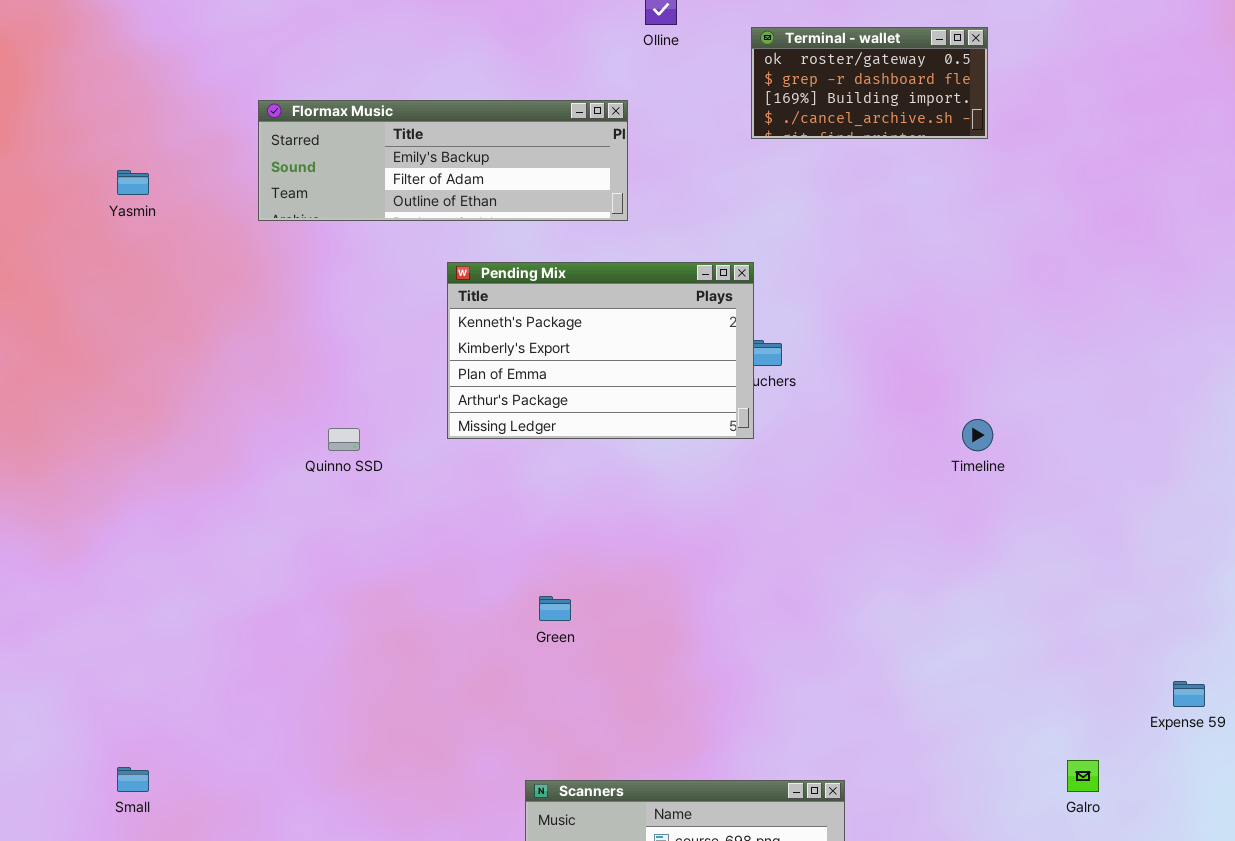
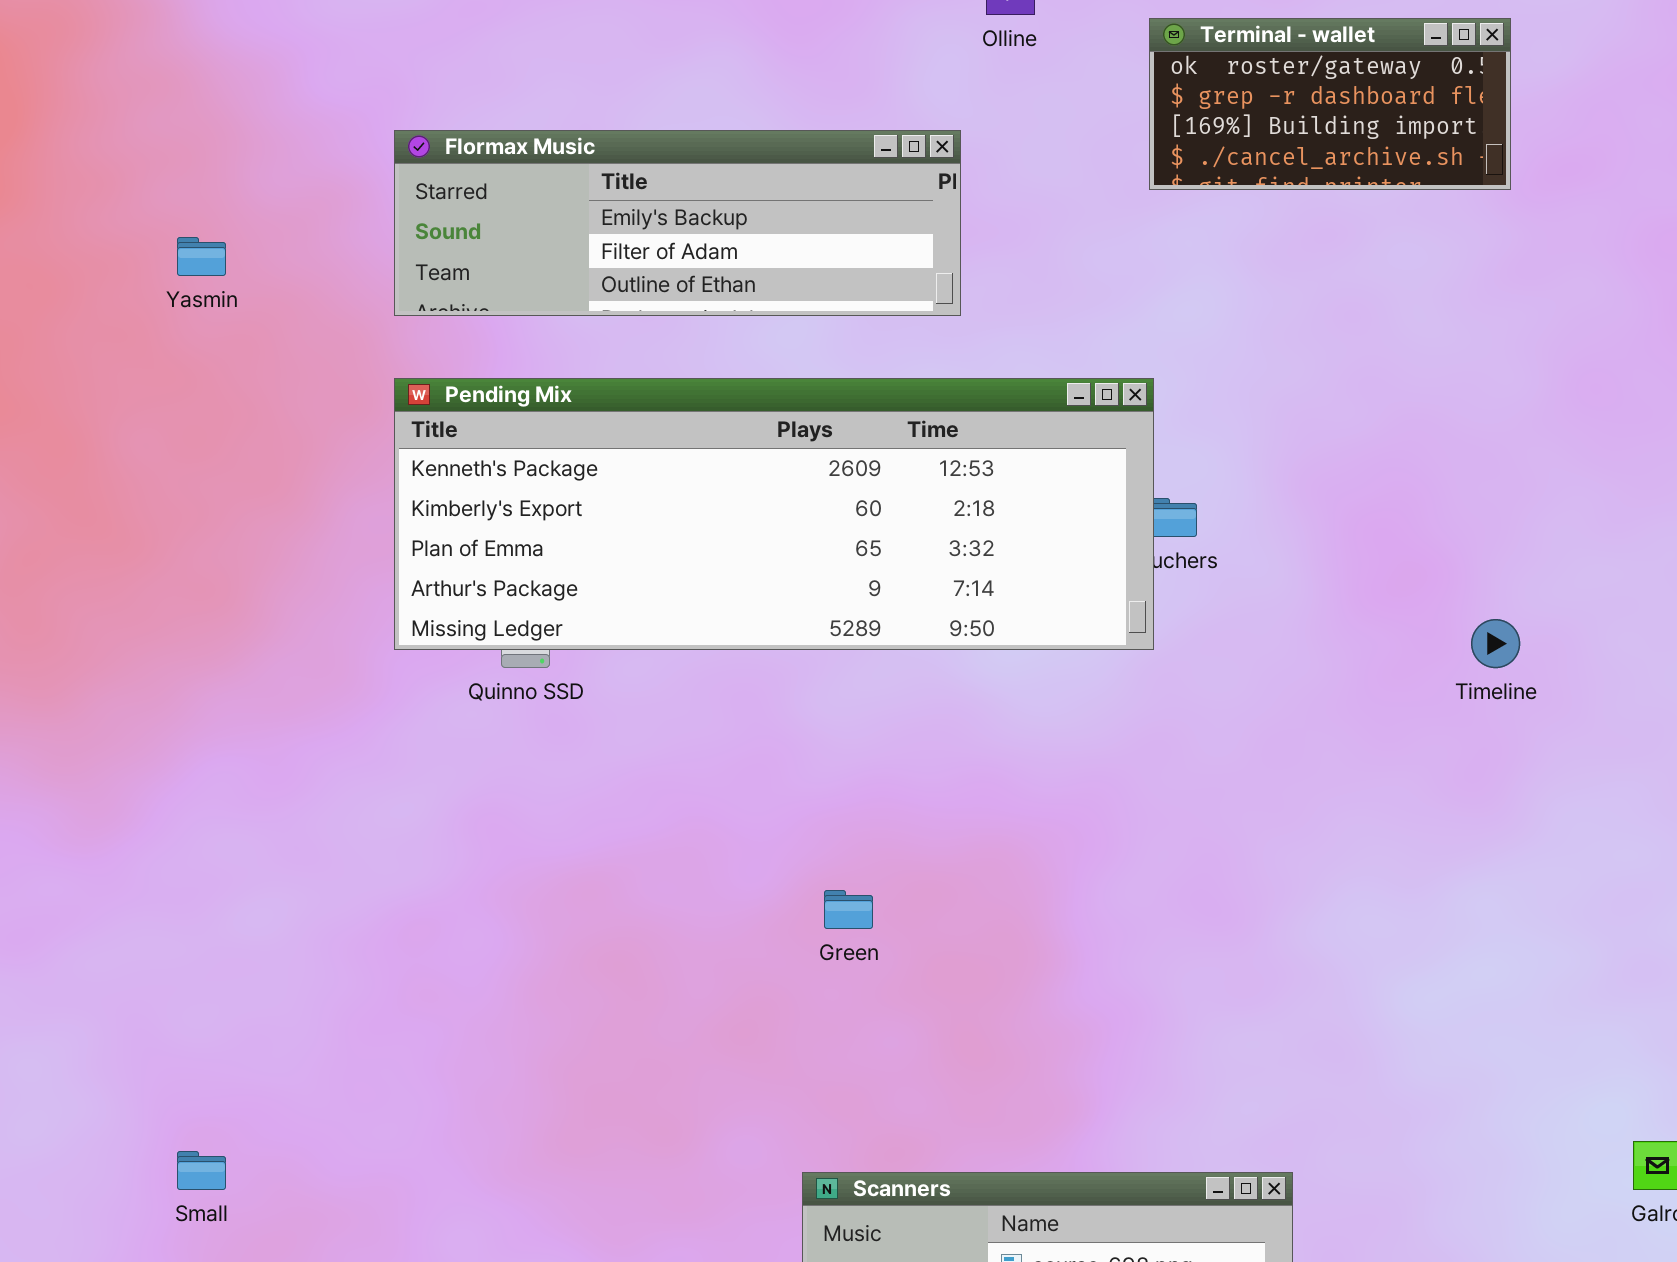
Pending Mix: [447,262,754,439] -> [394,378,1154,650], resized

